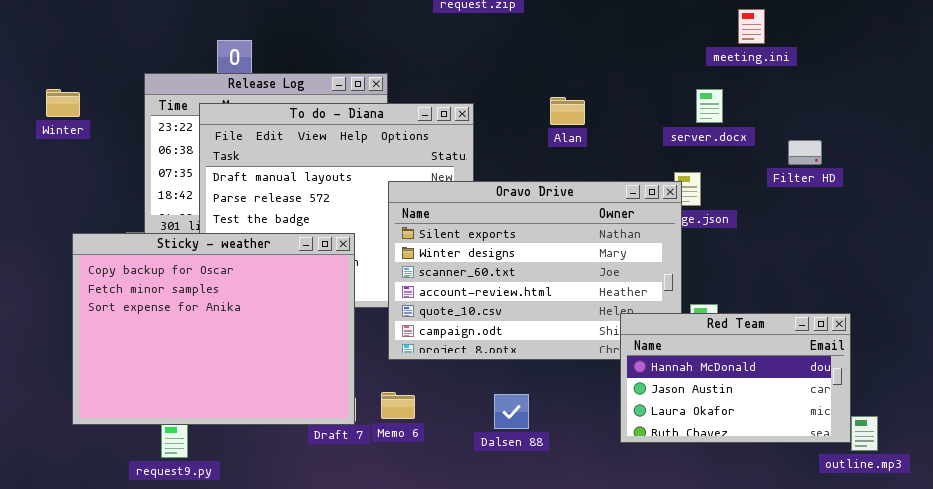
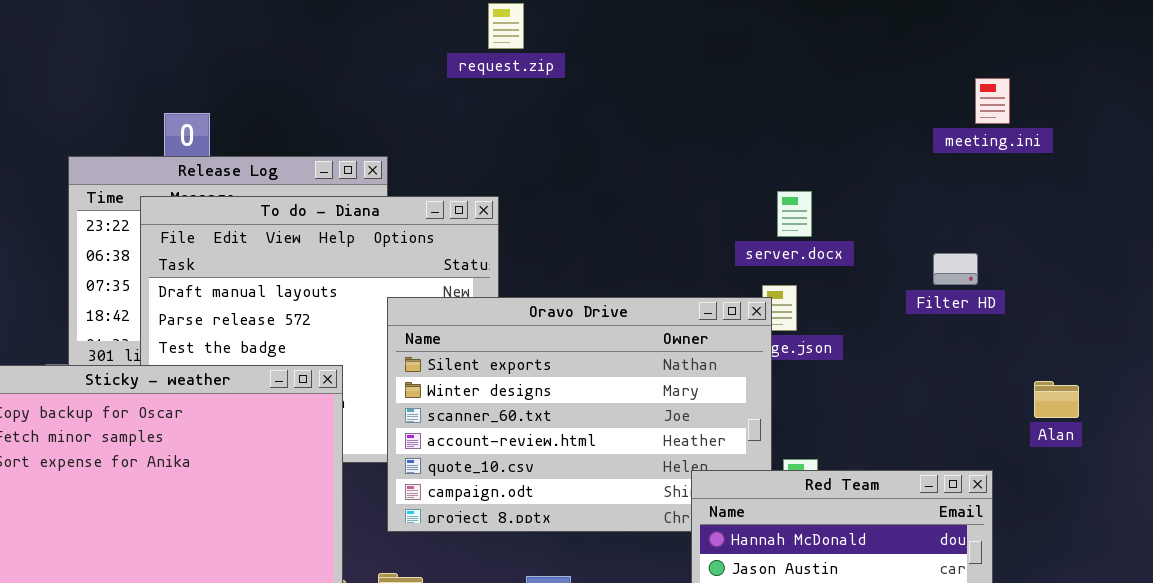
meeting.ini: [738,9,765,44] -> [975,78,1010,124], moved
server.docx: [696,89,723,123] -> [777,191,812,237], moved
Alan: [550,97,585,125] -> [1034,381,1079,418], moved
Filter HD: [788,140,822,165] -> [933,253,978,285], moved

